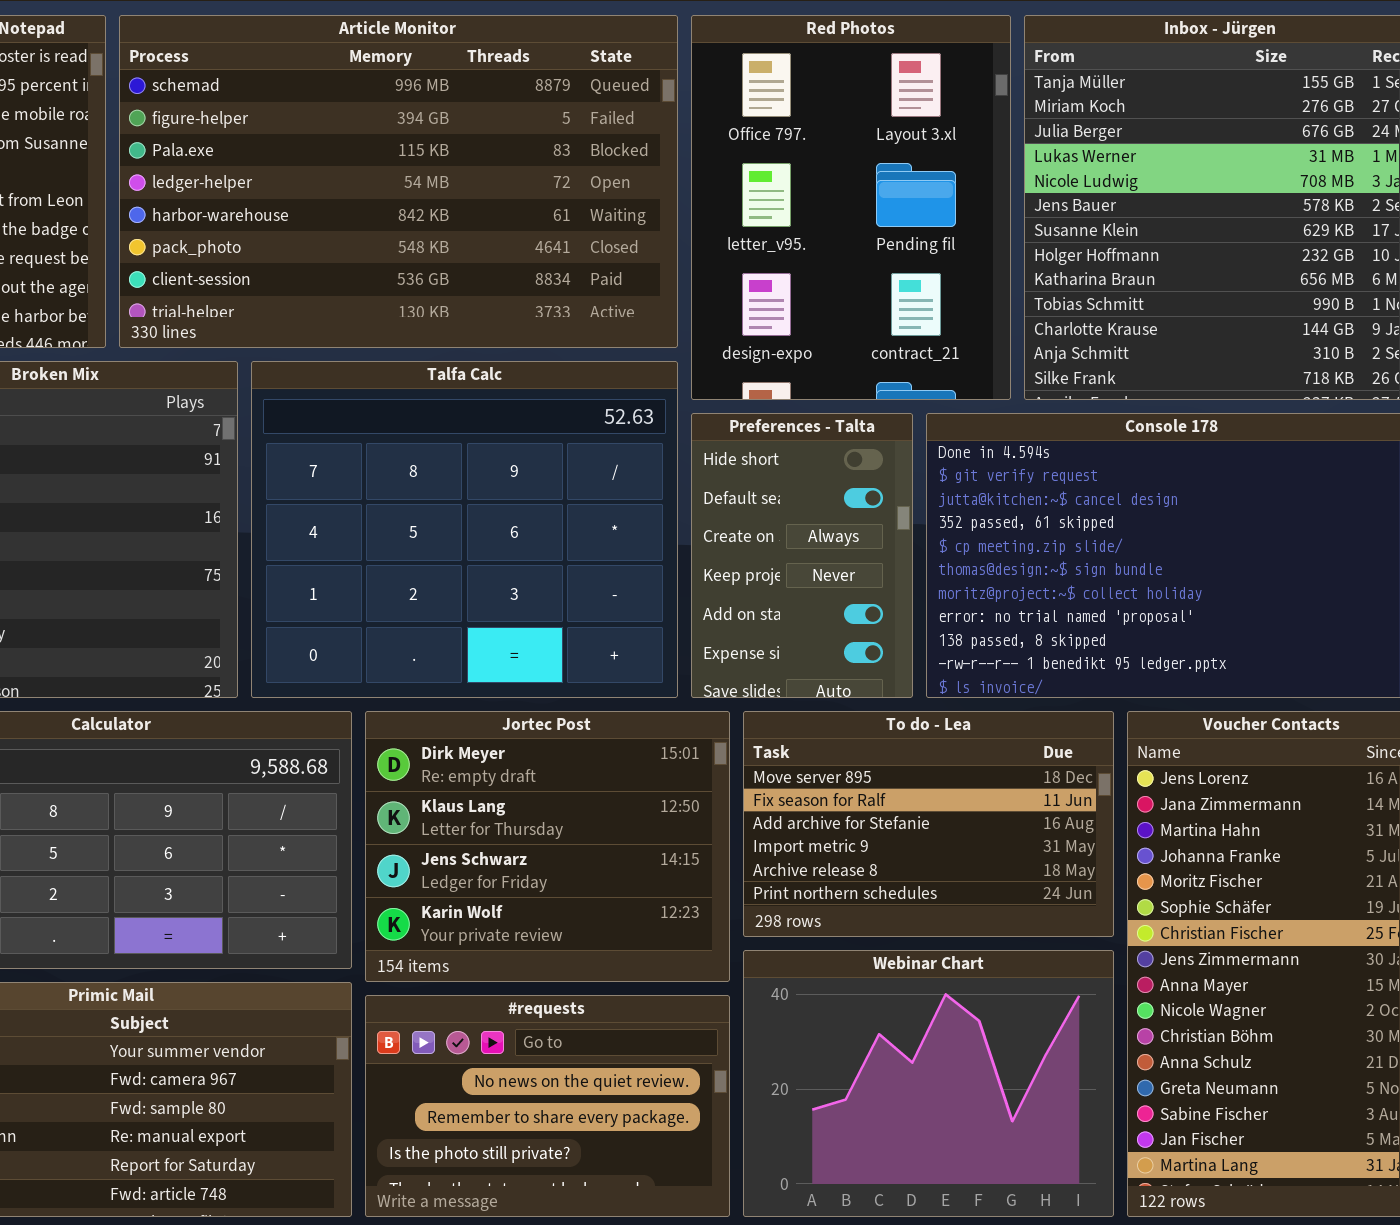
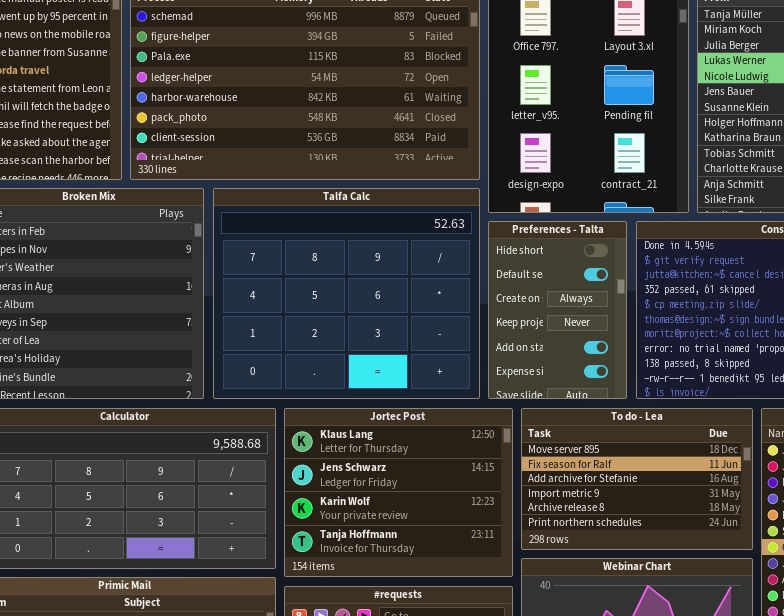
Jortec Post: [365,711,730,982] -> [284,408,513,577], scrolled down 1 row

